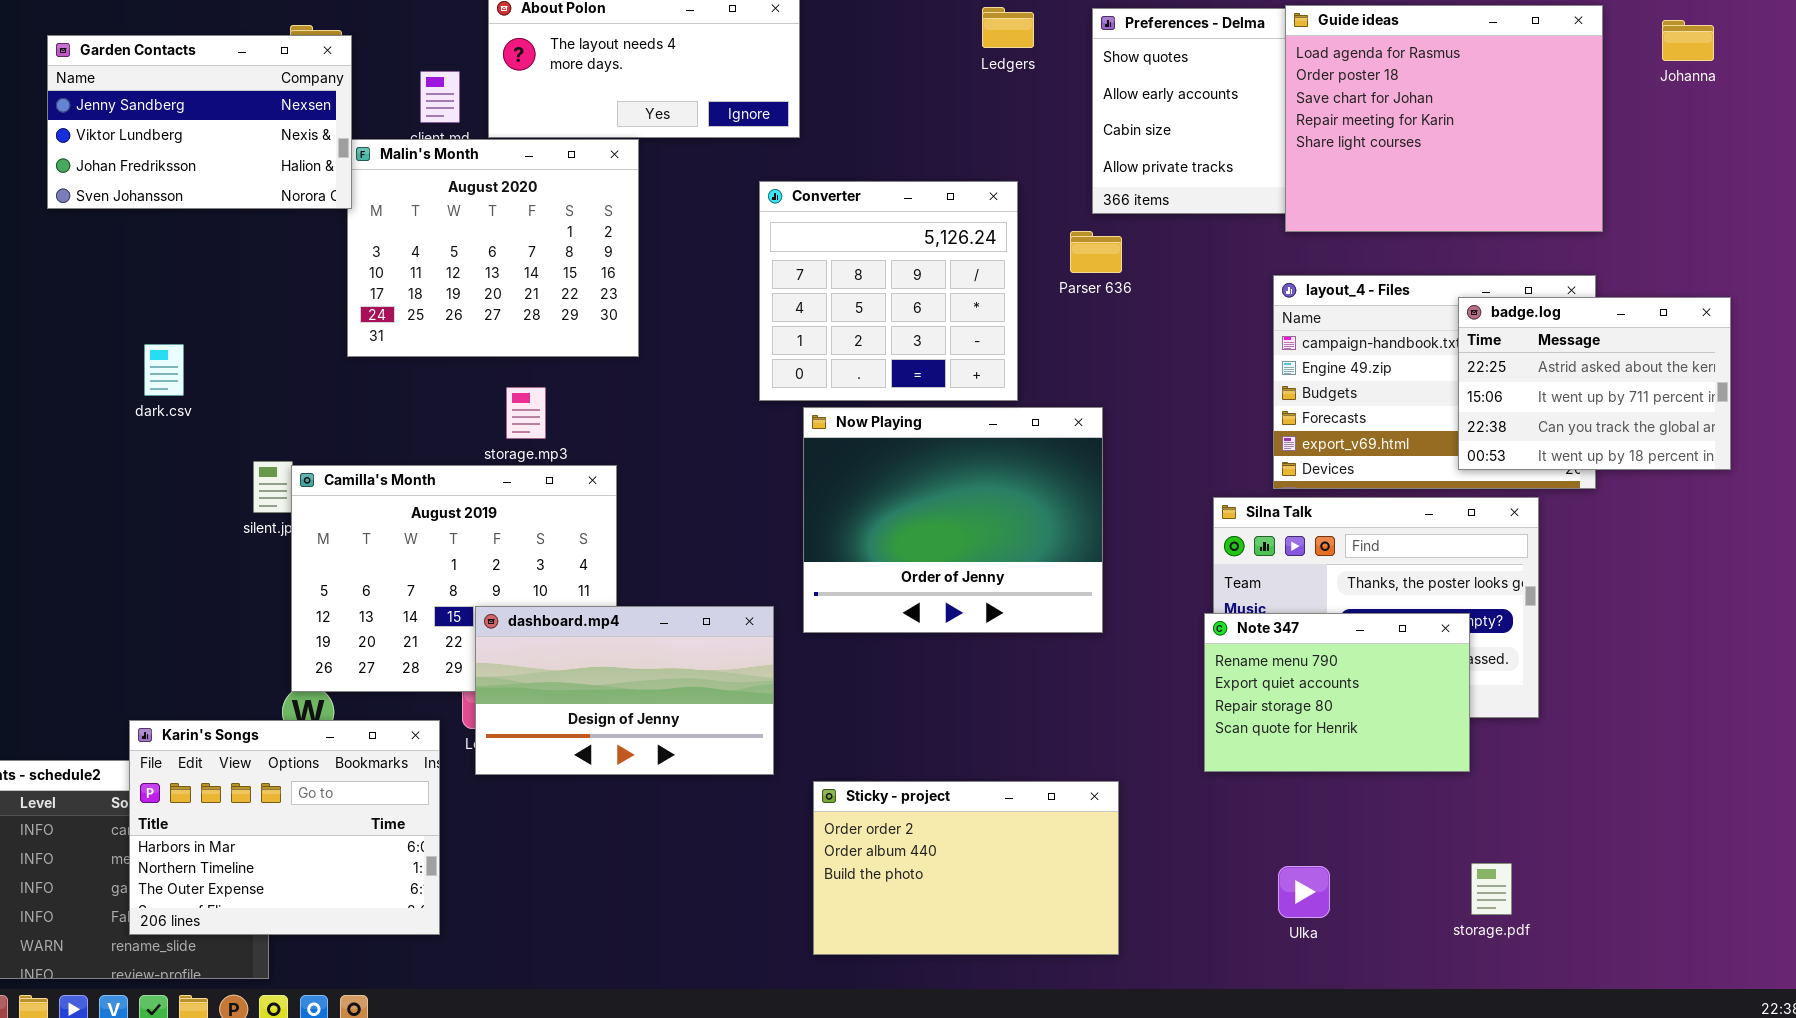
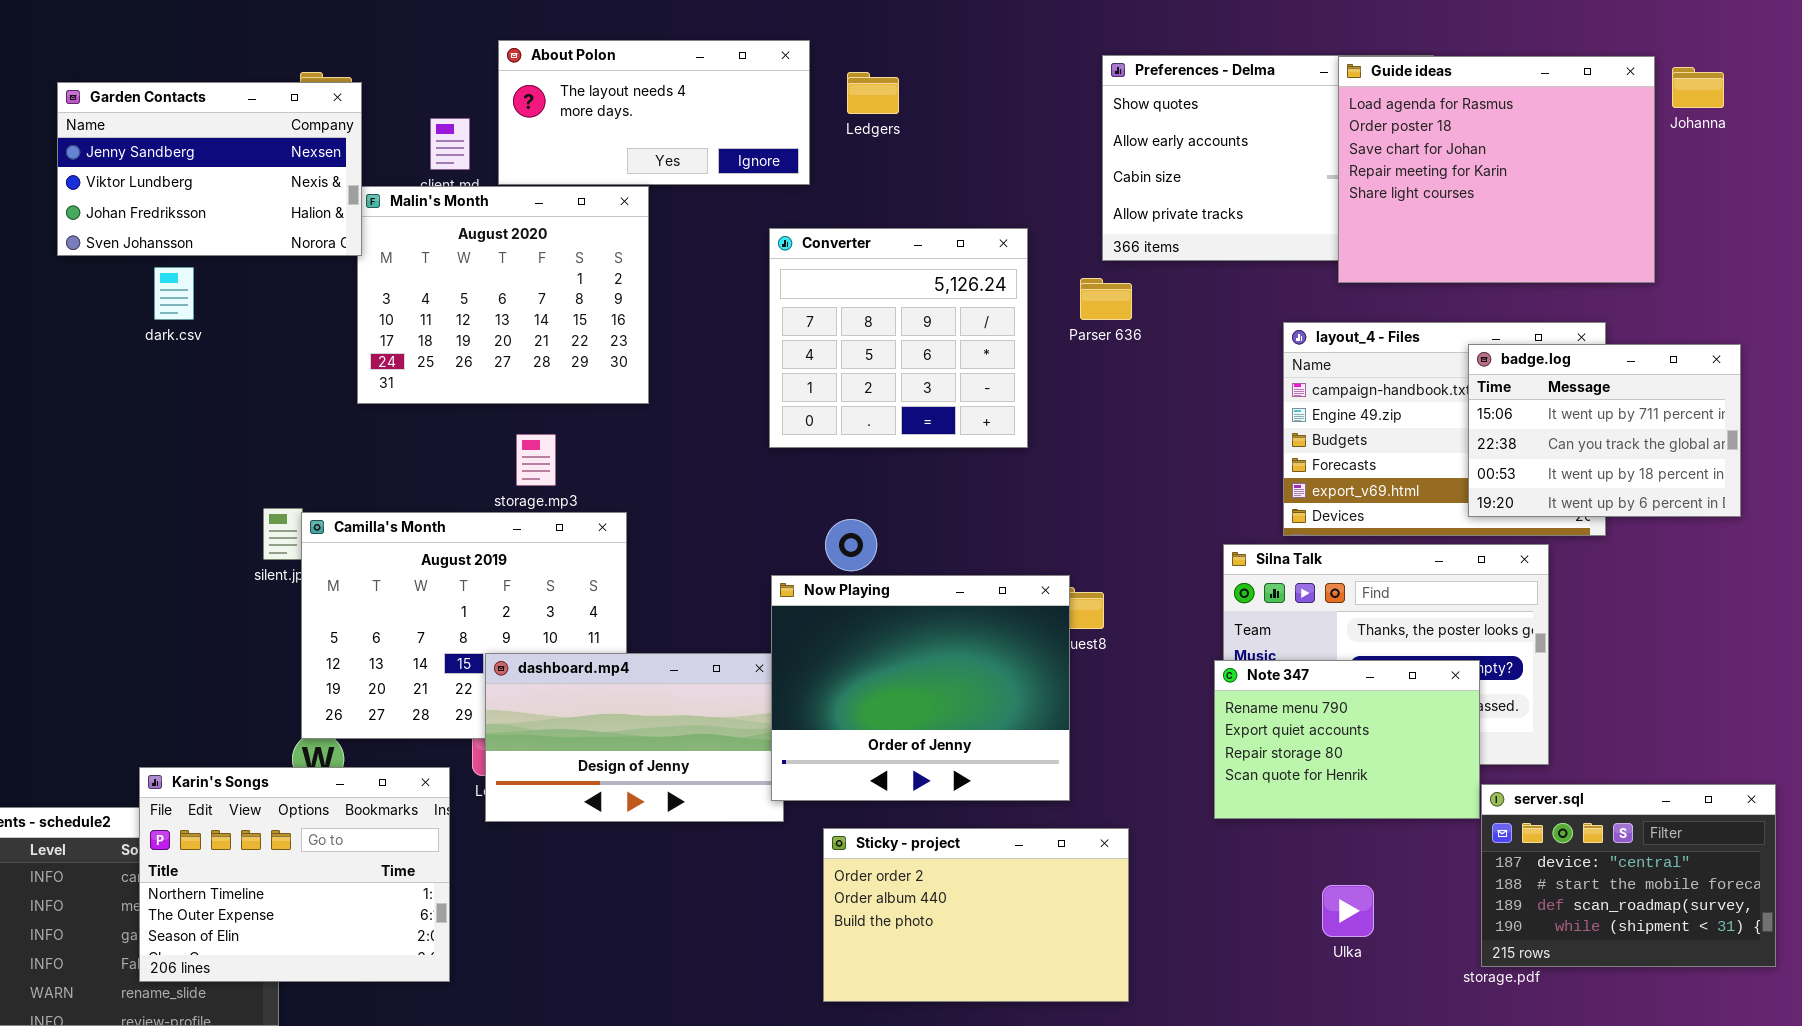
Guide ideas: [1285,5,1603,232] -> [1338,56,1655,283], moved
Ledgers: [982,7,1034,48] -> [847,72,899,114], moved
badge.log: [1458,297,1731,470] -> [1468,344,1741,517], scrolled down 1 row
dark.csv: [144,344,184,396] -> [154,267,194,320], moved
Now Playing: [803,407,1103,633] -> [771,575,1070,801], moved
Karin's Songs: [129,720,440,935] -> [139,767,450,982], scrolled down 1 row
server.sql: none -> [1481,784,1776,967], opened
Ulka: [1278,866,1330,918] -> [1322,885,1374,937], moved

